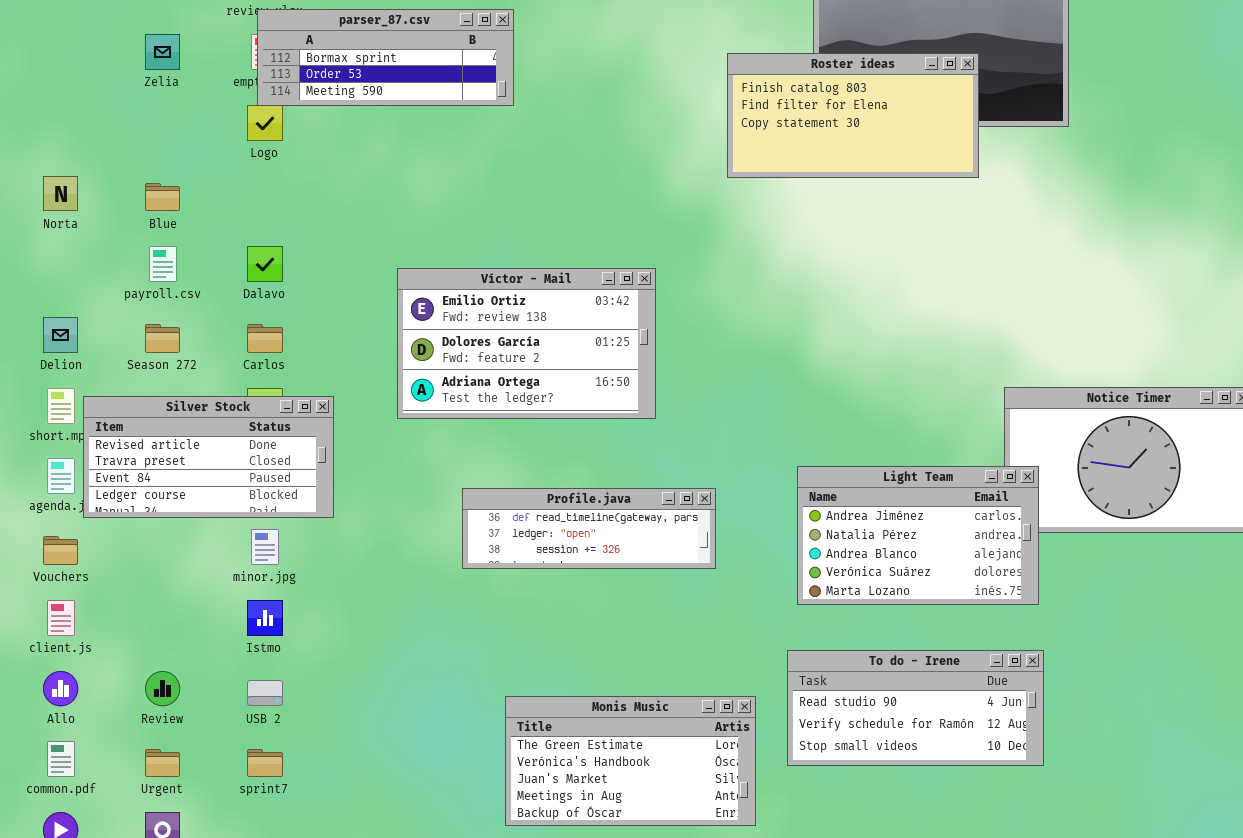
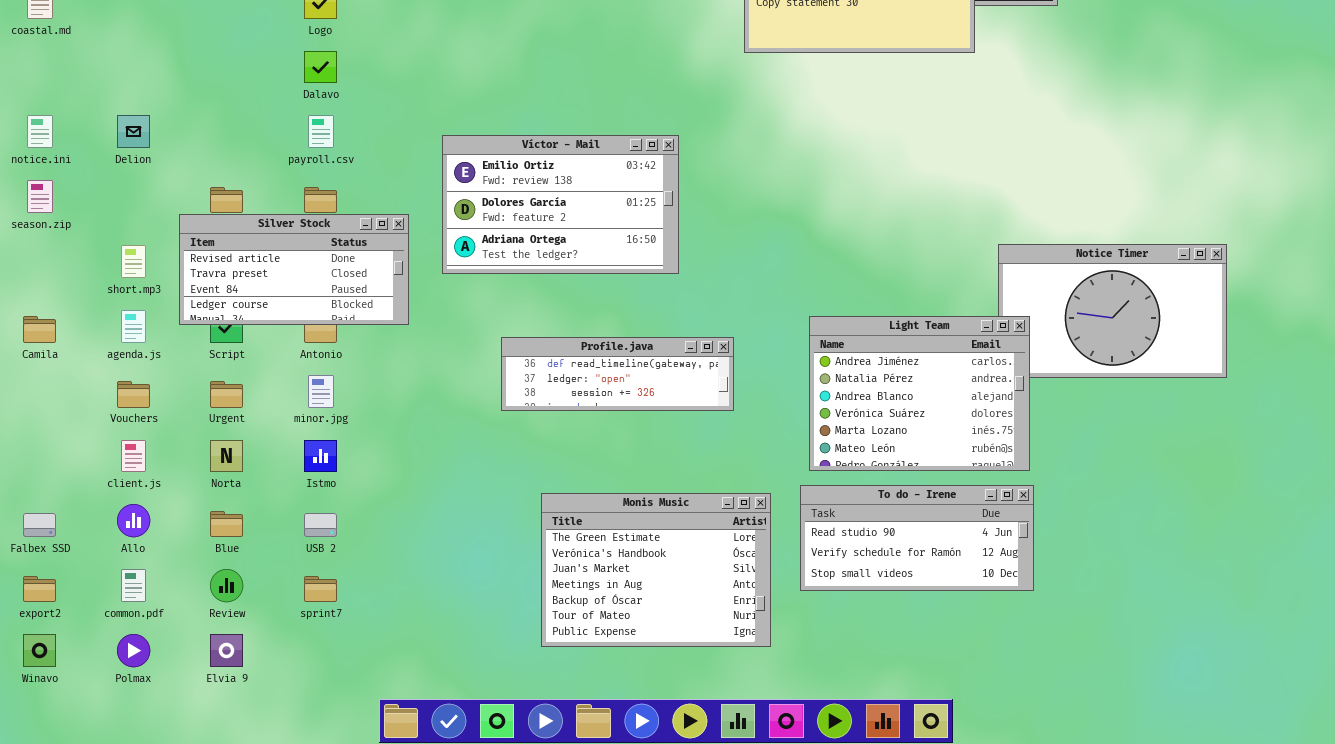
Norta: [43,176,78,211] -> [210,440,243,472], moved
Blue: [145,183,180,211] -> [210,511,243,537], moved
payroll.csv: [149,246,177,282] -> [308,115,334,148], moved
Dalavo: [247,246,283,282] -> [304,51,337,83], moved
Delion: [43,317,78,353] -> [117,115,150,148], moved
Silver Stock: [83,396,334,518] -> [179,214,409,325], moved
Light Team: [797,466,1039,605] -> [809,316,1030,471], resized
Review: [145,671,180,706] -> [210,569,243,602], moved
Monis Music: [505,696,756,826] -> [541,493,771,647], resized
Urgent: [145,749,180,777] -> [210,381,243,408], moved

